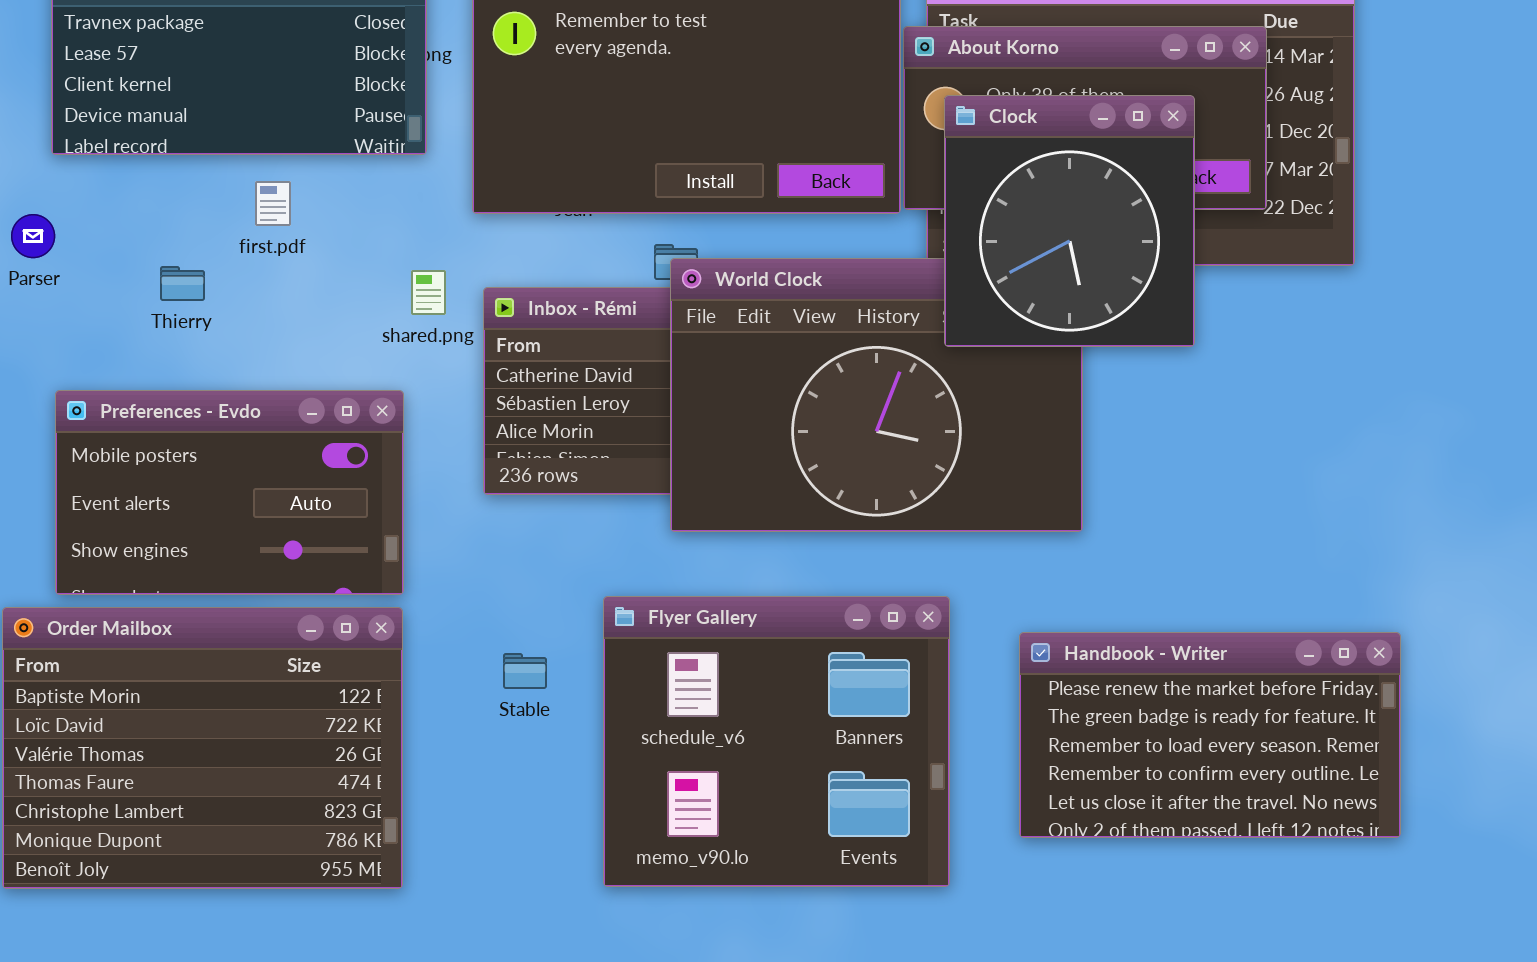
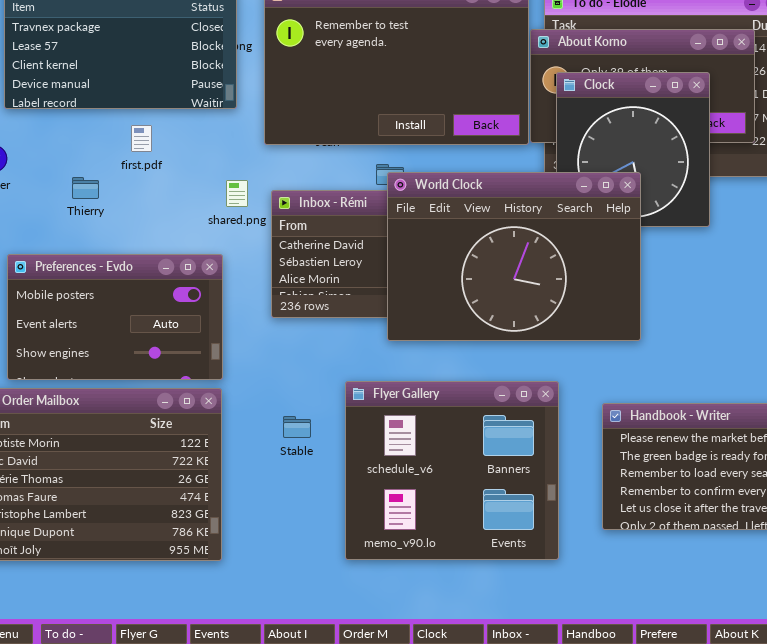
World Clock: [670,258,1083,532] -> [387,172,641,341], raised

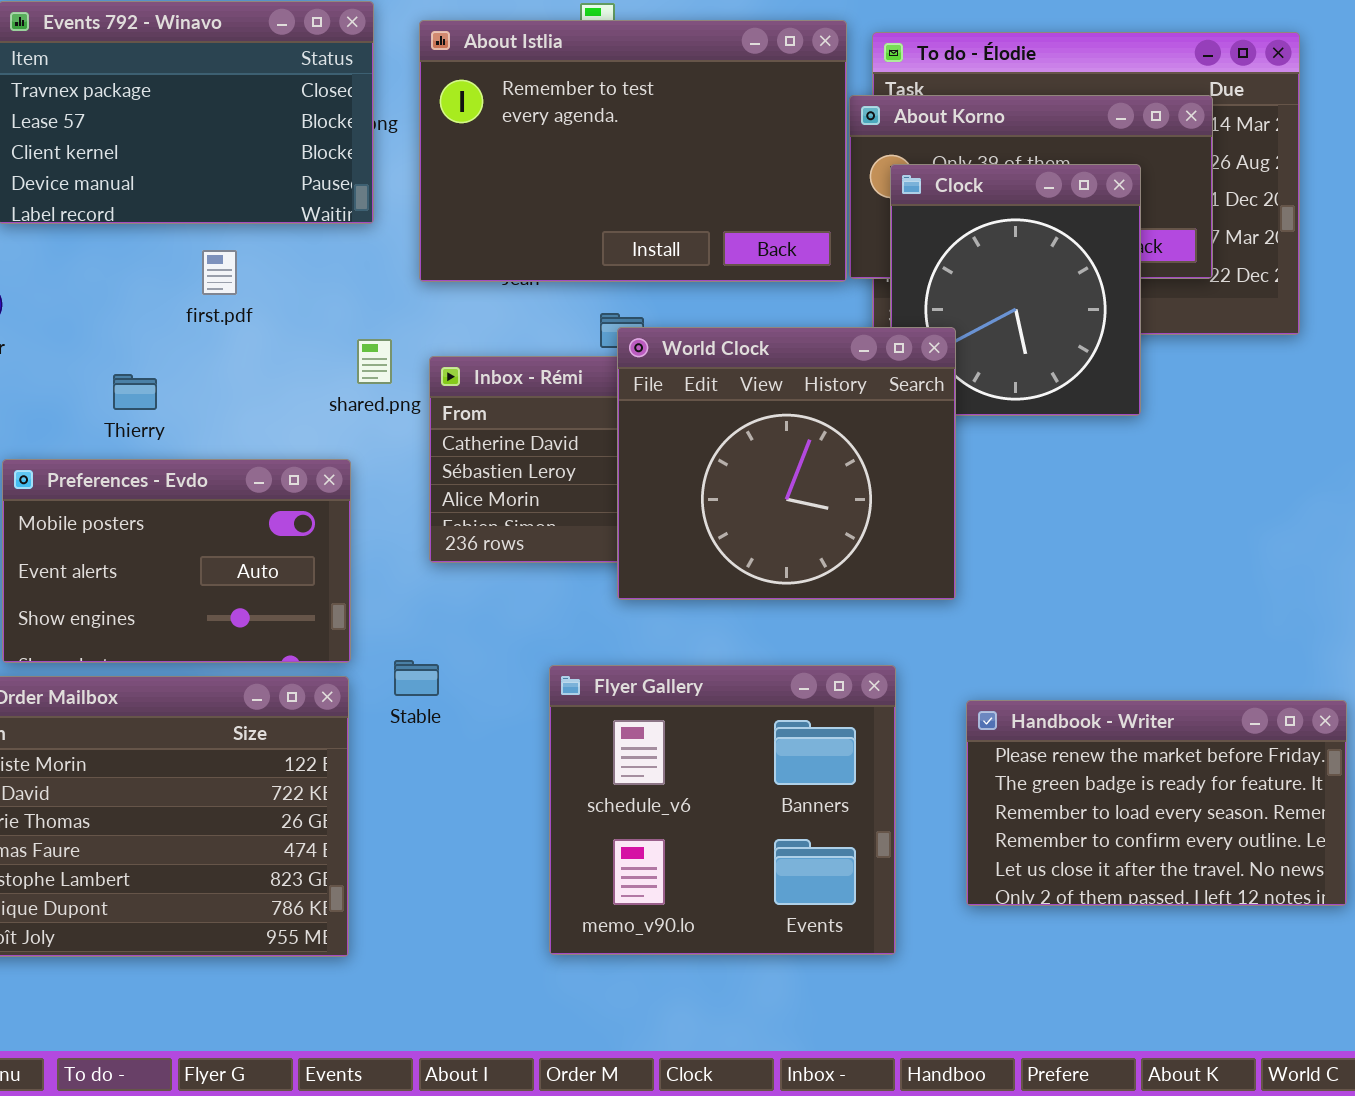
World Clock: [387,172,641,341] -> [617,327,956,600], resized
Thierry: [72,177,99,199] -> [113,374,157,410], moved
Stable: [283,416,311,438] -> [394,660,439,696], moved

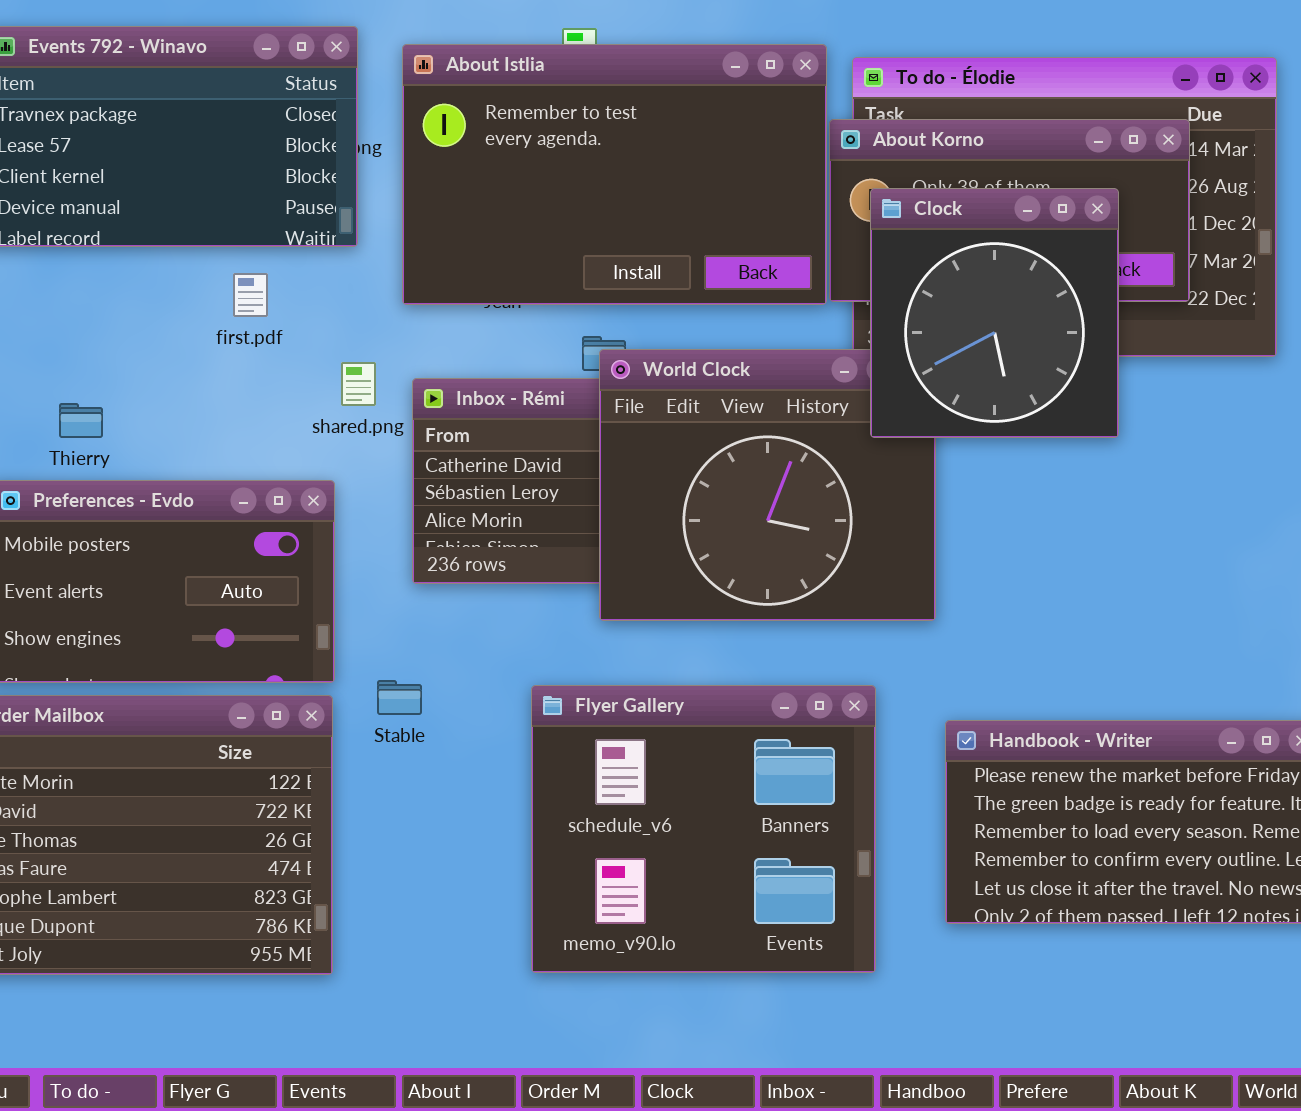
Clock: [890,164,1141,416] -> [870,188,1119,438], raised
first.pdf: [202,250,237,295] -> [233,273,268,317], moved
Thierry: [113,374,157,410] -> [59,403,103,438], moved

